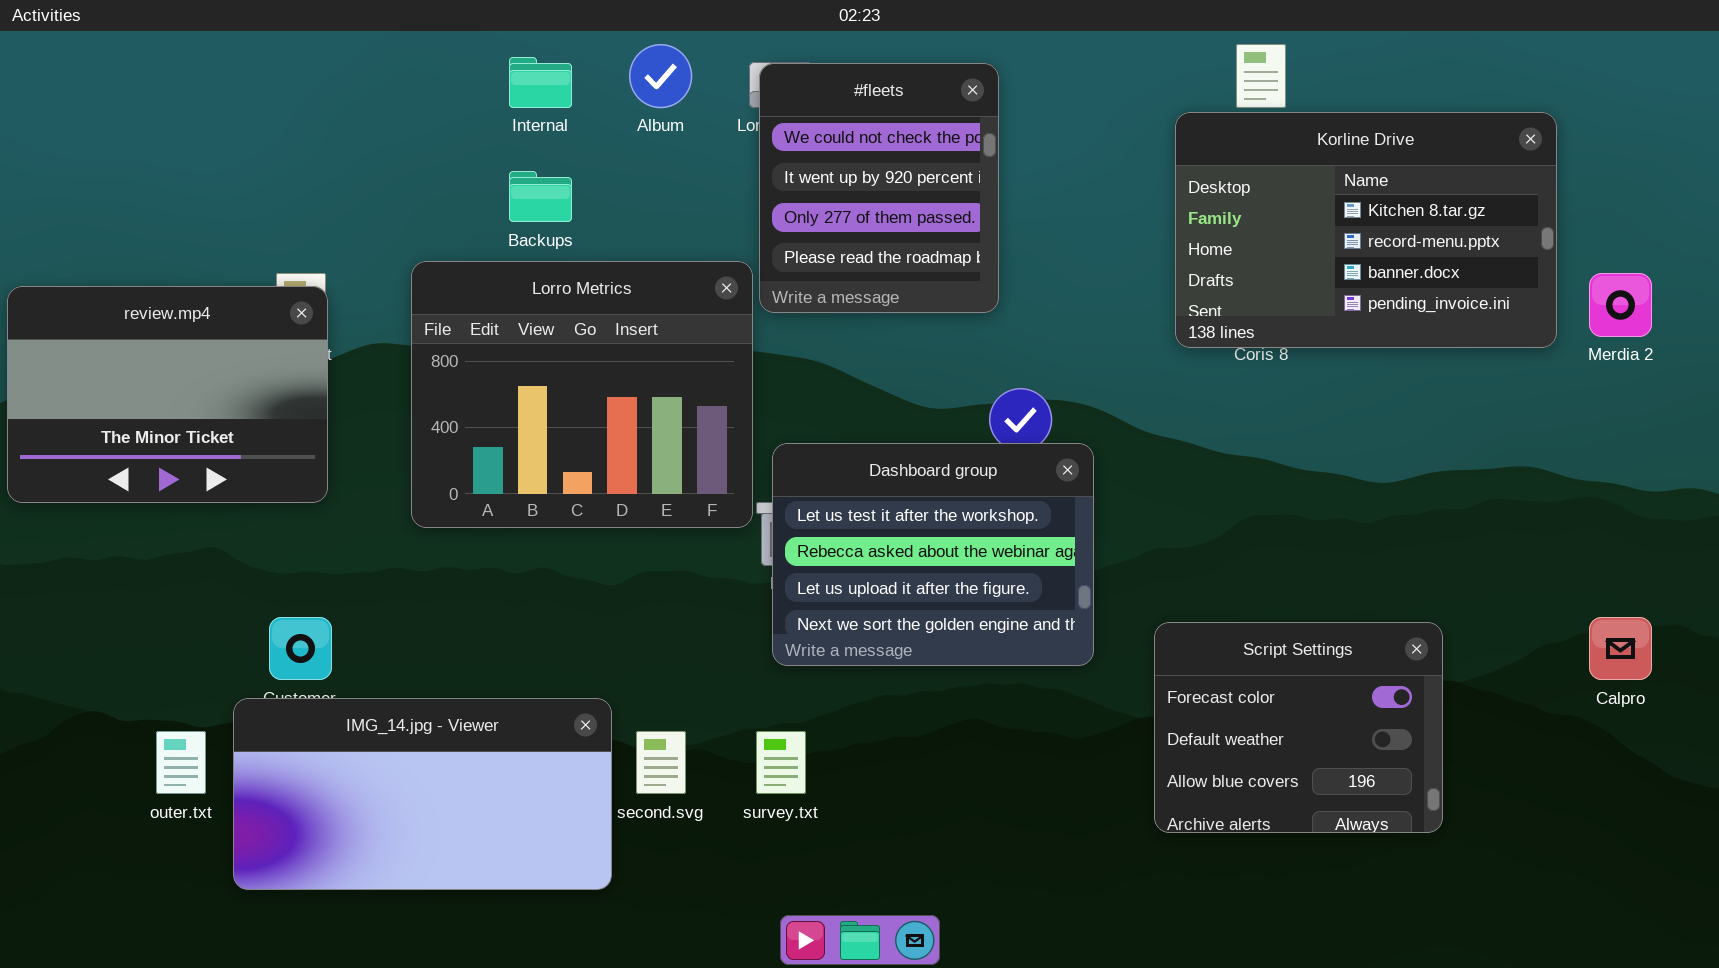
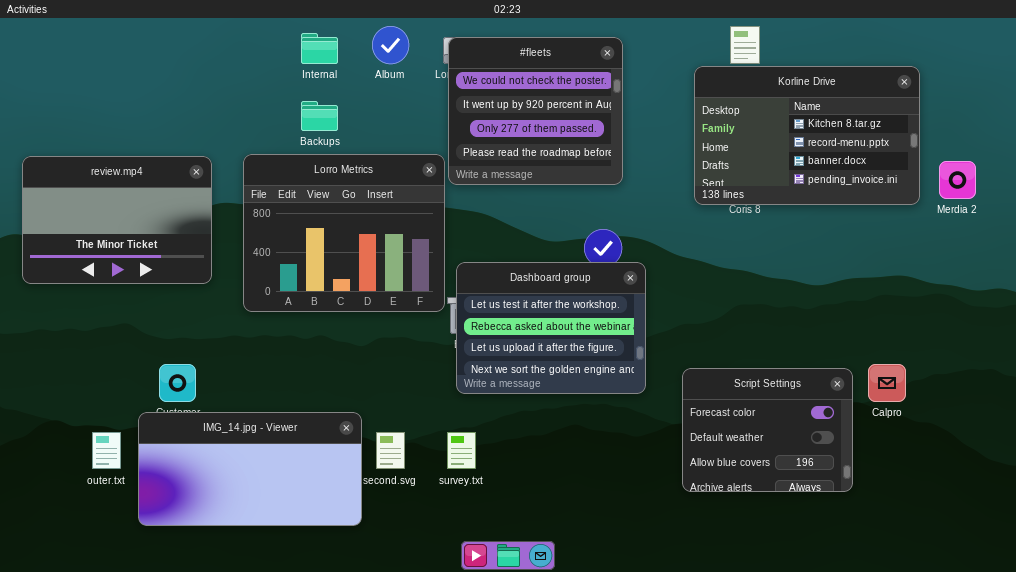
#fleets: [759,63,999,313] -> [448,37,623,185], resized
review.mp4: [7,286,328,503] -> [22,156,212,284], moved
Calpro: [1589,617,1652,680] -> [868,364,906,402], moved

